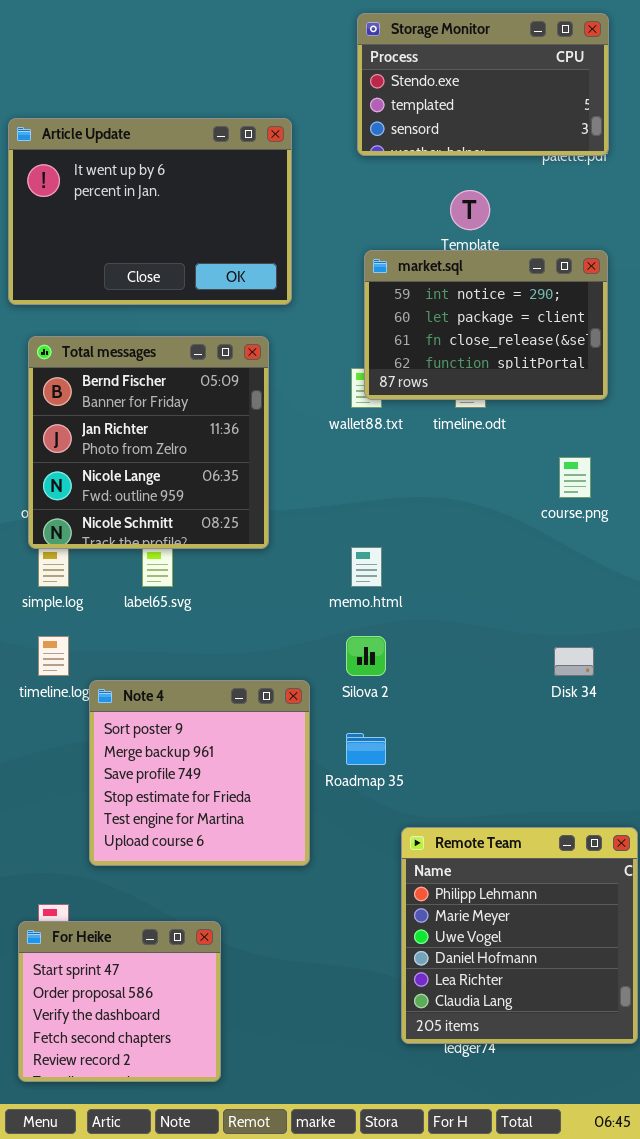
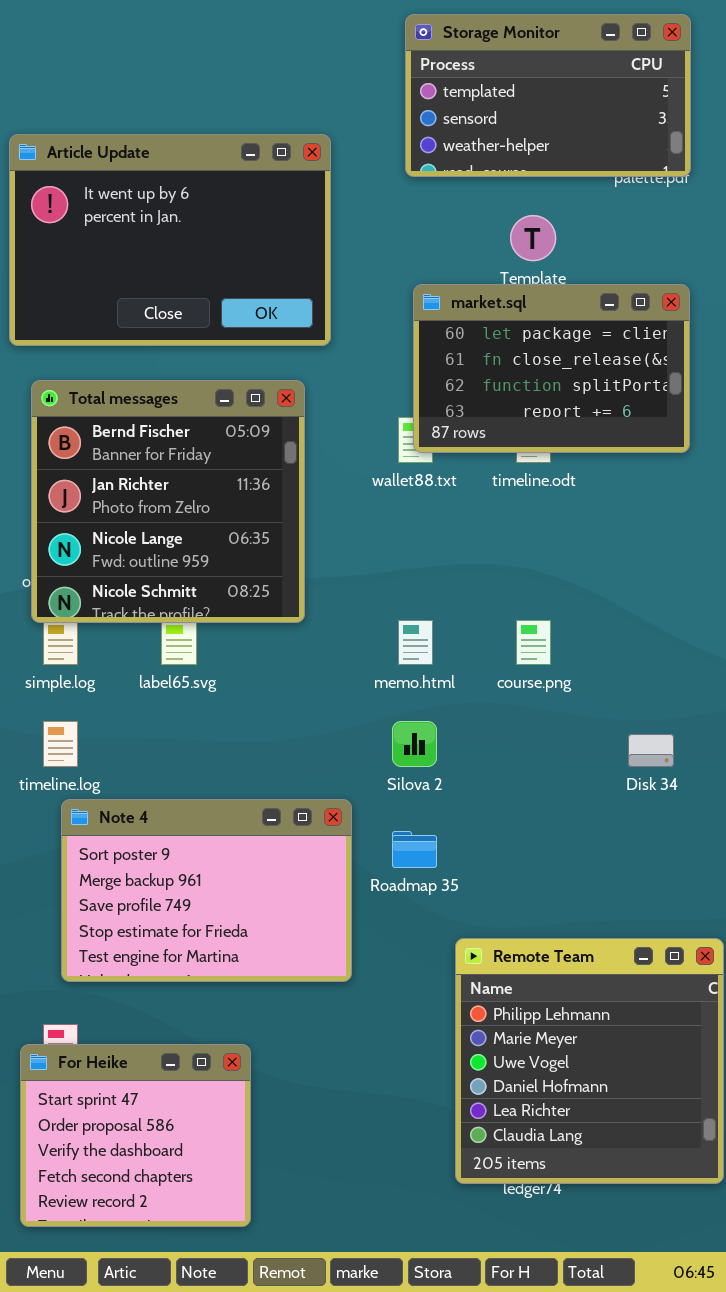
Storage Monitor: [357,13,609,156] -> [405,14,691,177], scrolled down 1 row
market.sql: [364,250,608,400] -> [413,284,690,453], scrolled down 1 row
course.png: [559,457,591,498] -> [516,620,551,665], moved
Note 4: [89,680,310,866] -> [61,799,352,982], resized

